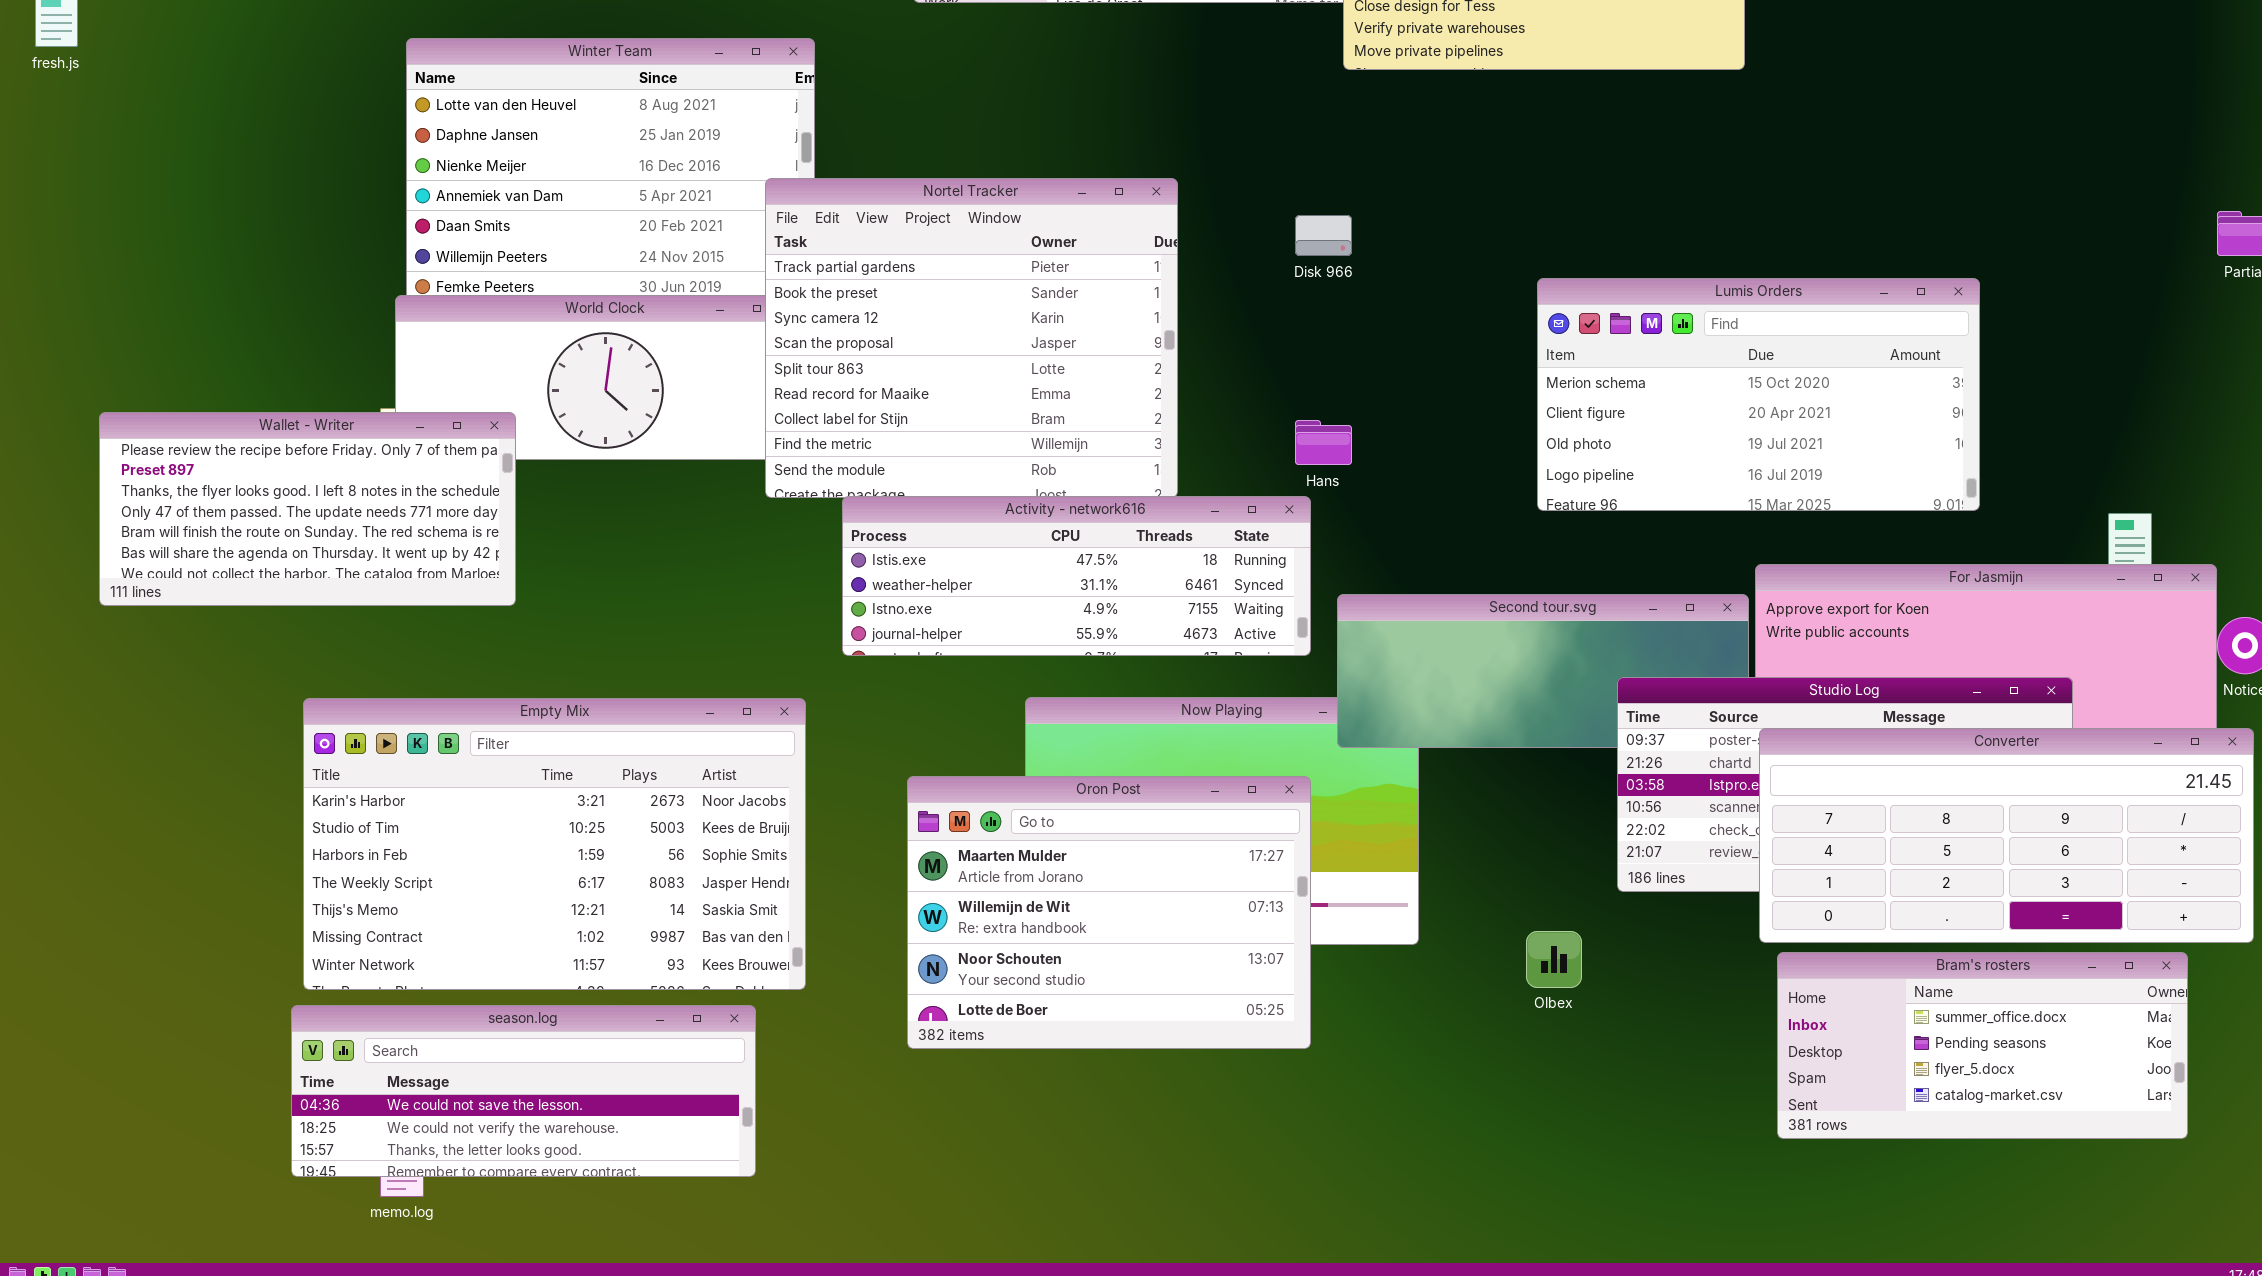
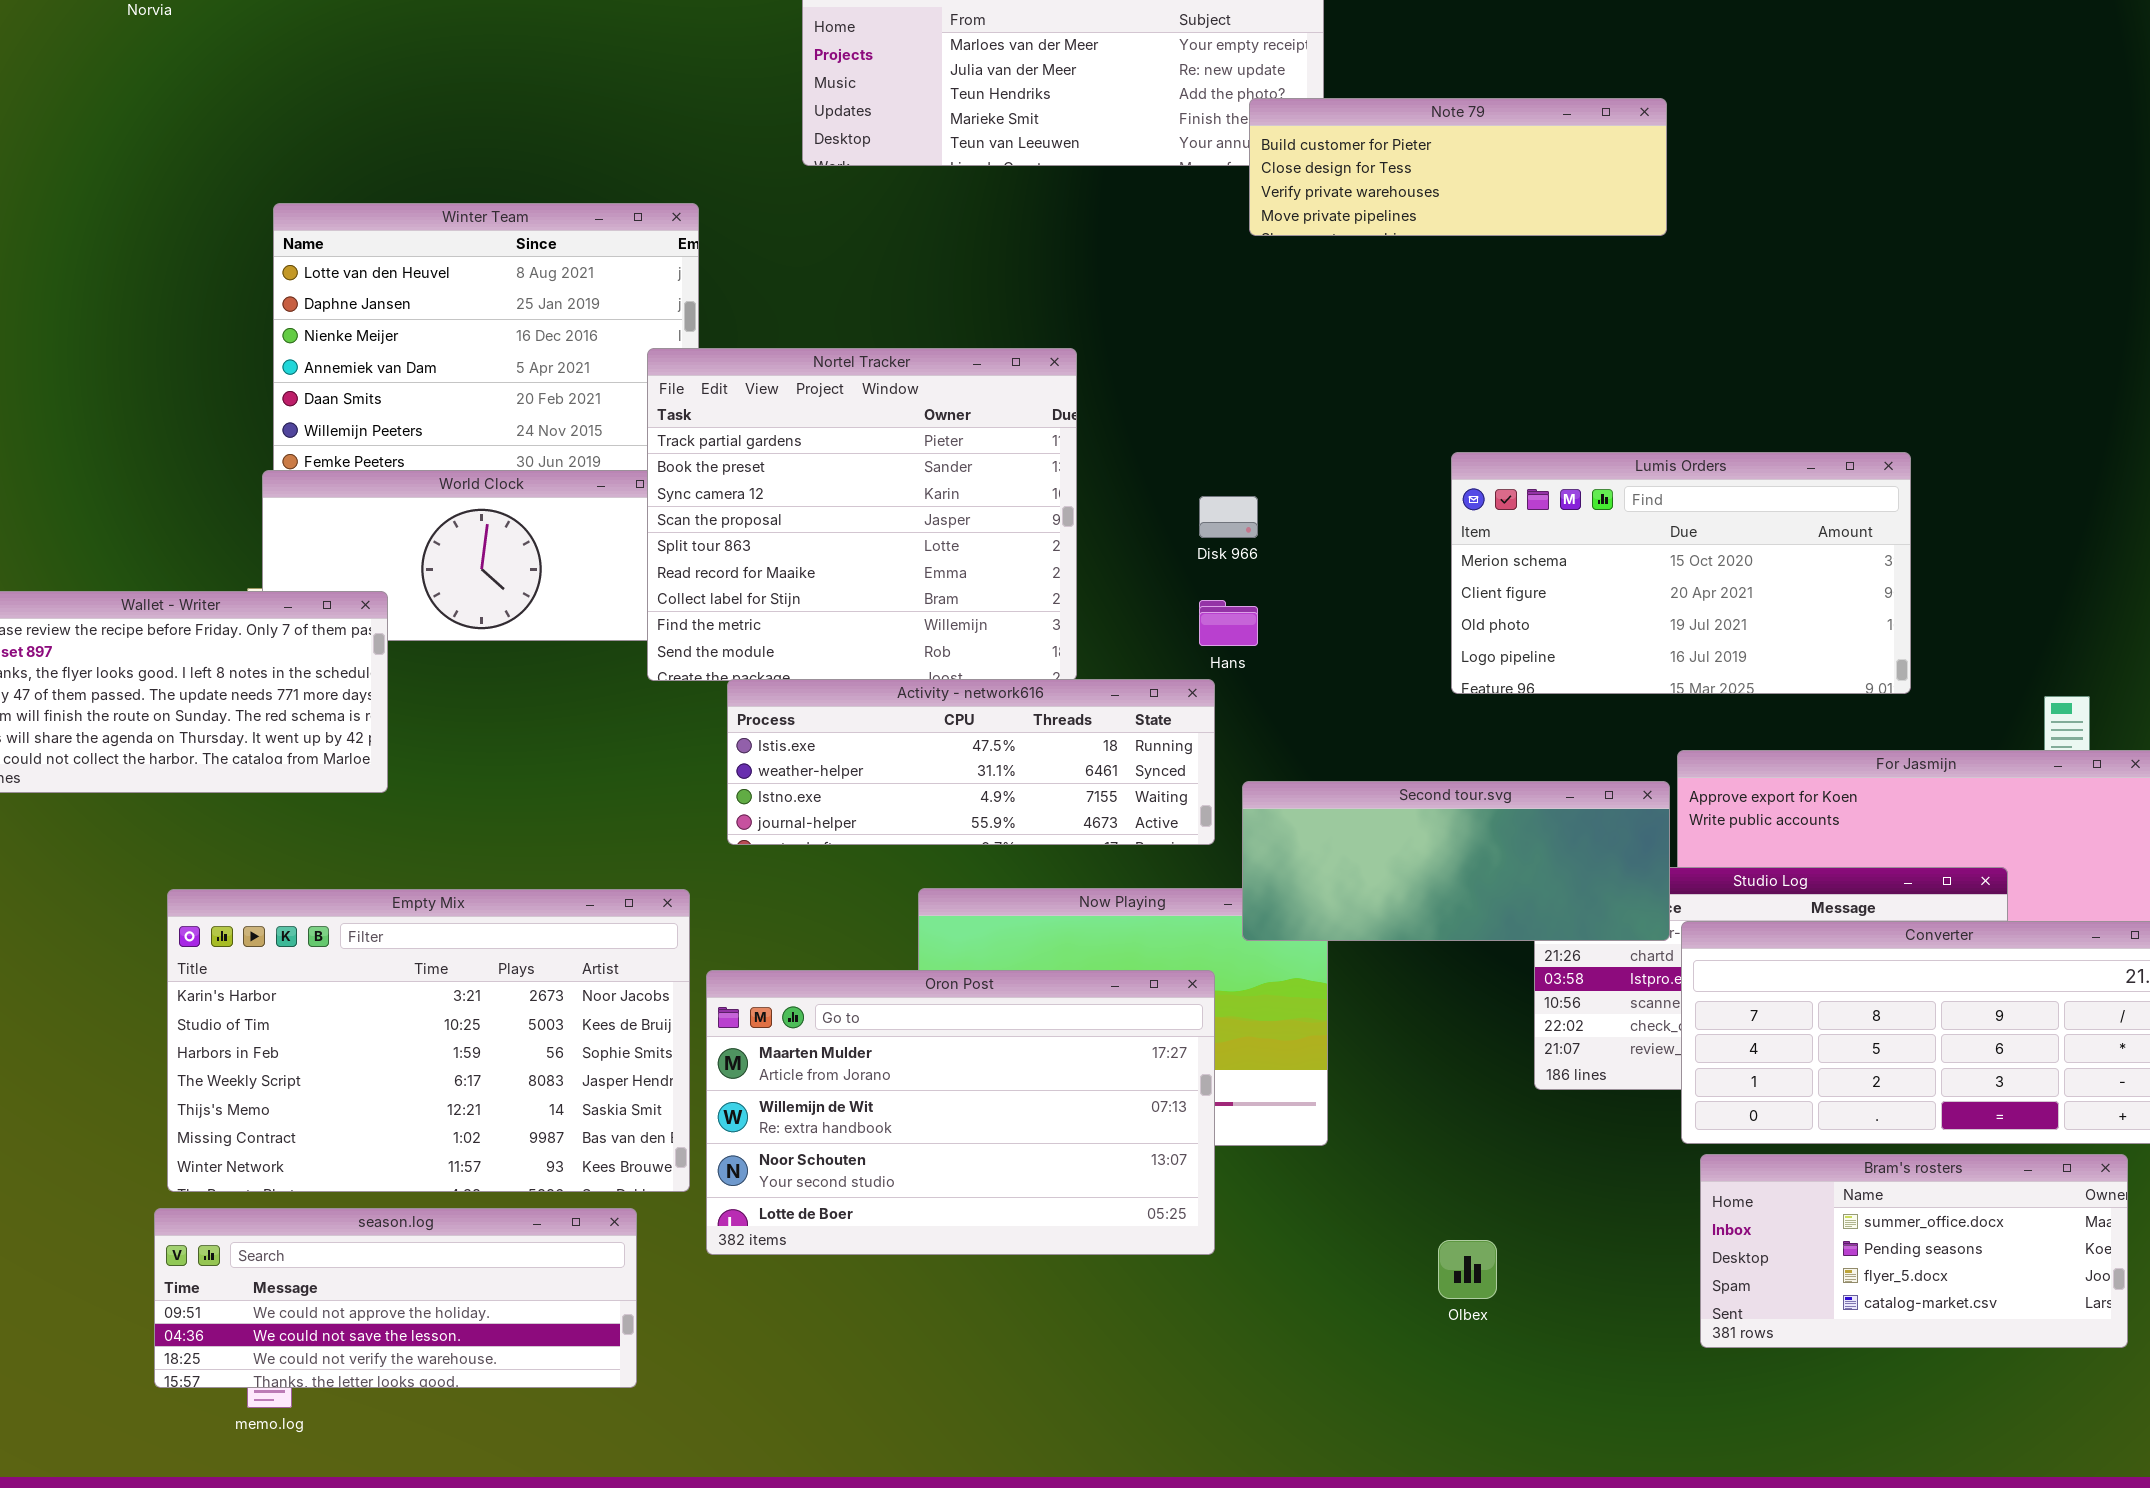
Disk 966: [1295,215,1352,256] -> [1199,496,1258,538], moved
Second tour.svg: [1337,594,1749,748] -> [1242,781,1670,941], raised
Oron Post: [907,776,1311,1049] -> [706,970,1215,1255], resized
Olbex: [1526,931,1582,988] -> [1438,1240,1497,1299], moved
season.log: [291,1005,756,1177] -> [154,1208,637,1388], scrolled up 1 row

